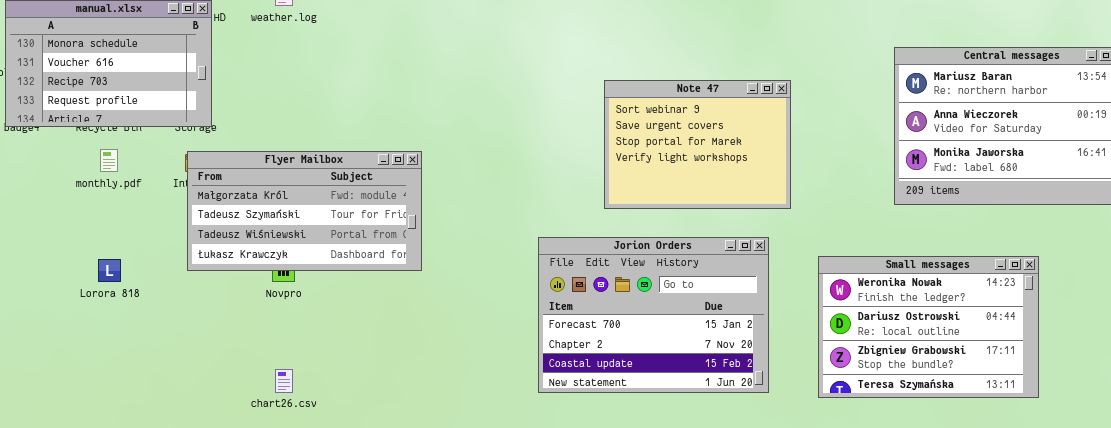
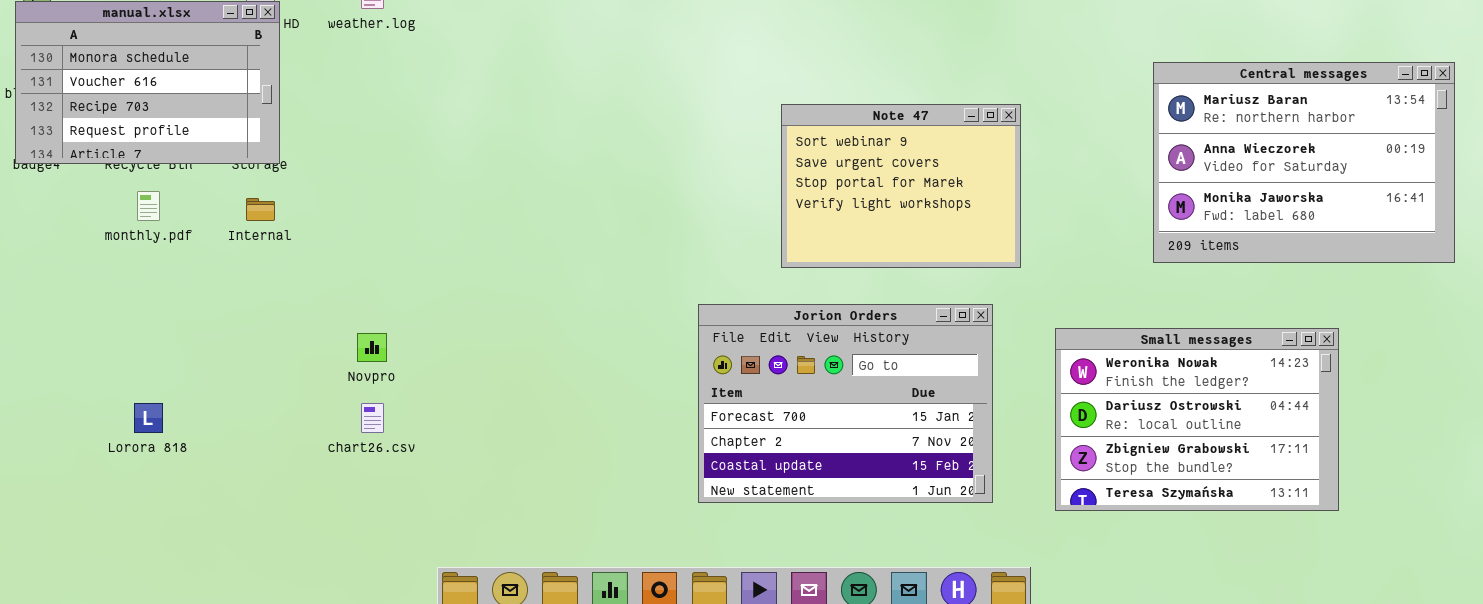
Flyer Mailbox: [187,151,422,271] -> none, closed
Lorora 818: [98,259,121,282] -> [134,403,163,433], moved
chart26.csv: [275,369,293,393] -> [361,403,384,433], moved

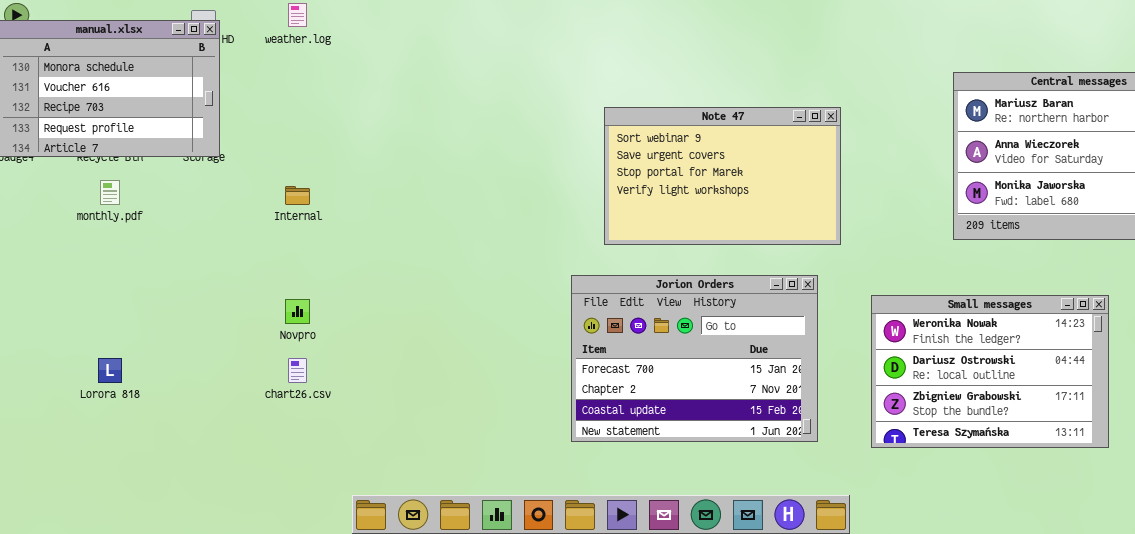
Note 47: [781,104,1021,268] -> [604,107,841,245], resized
Internal: [246,198,275,221] -> [285,186,310,205], moved

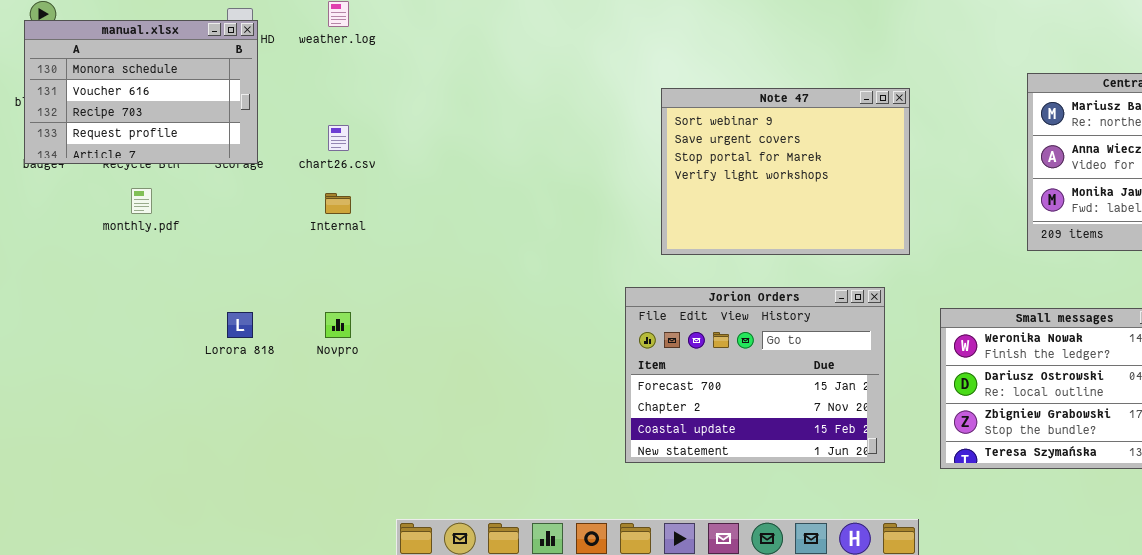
Note 47: [604,107,841,245] -> [661,88,910,255], resized
Lorora 818: [98,358,122,383] -> [227,312,253,338], moved
chart26.csv: [288,358,307,383] -> [328,125,349,151], moved

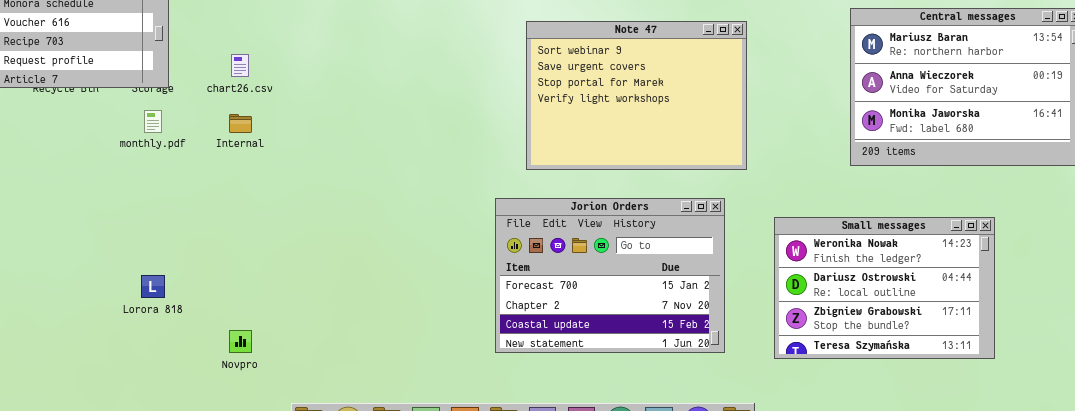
monthly.pdf: [131,188,152,214] -> [144,110,162,133], moved
Lorora 818: [227,312,253,338] -> [141,275,165,298], moved
Novpro: [325,312,351,338] -> [229,330,252,353], moved

